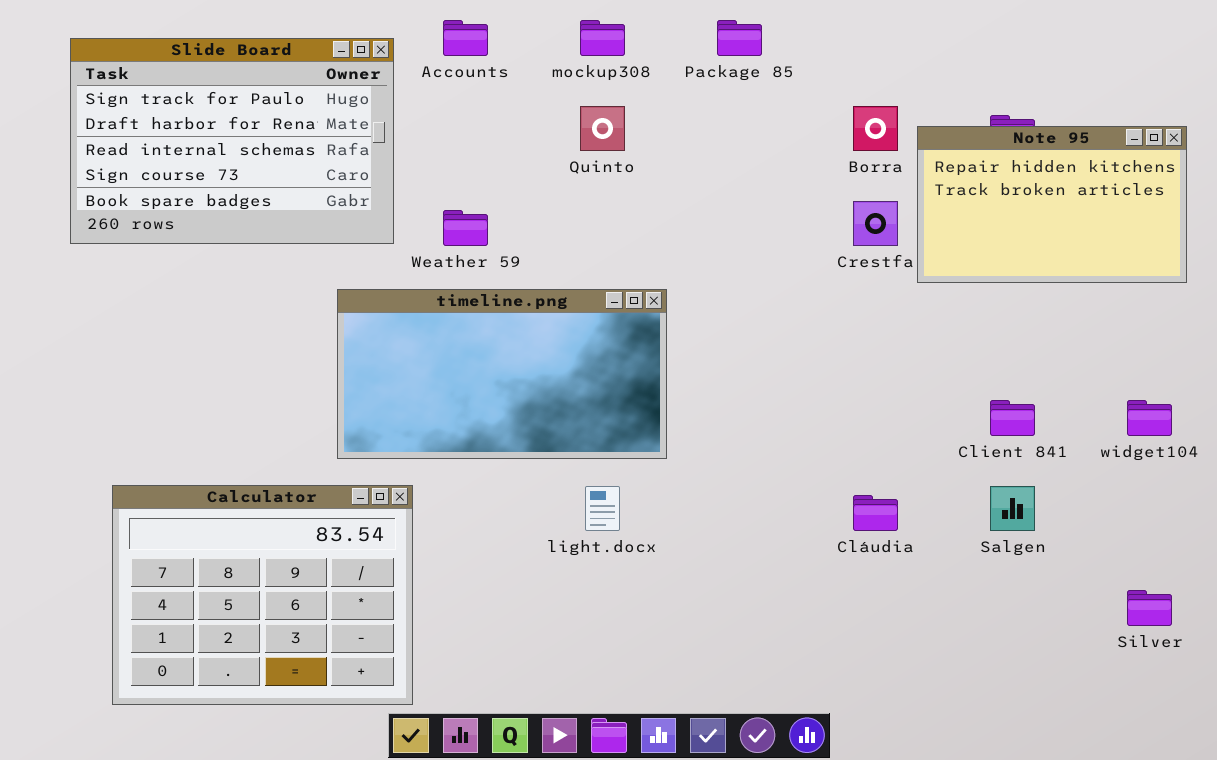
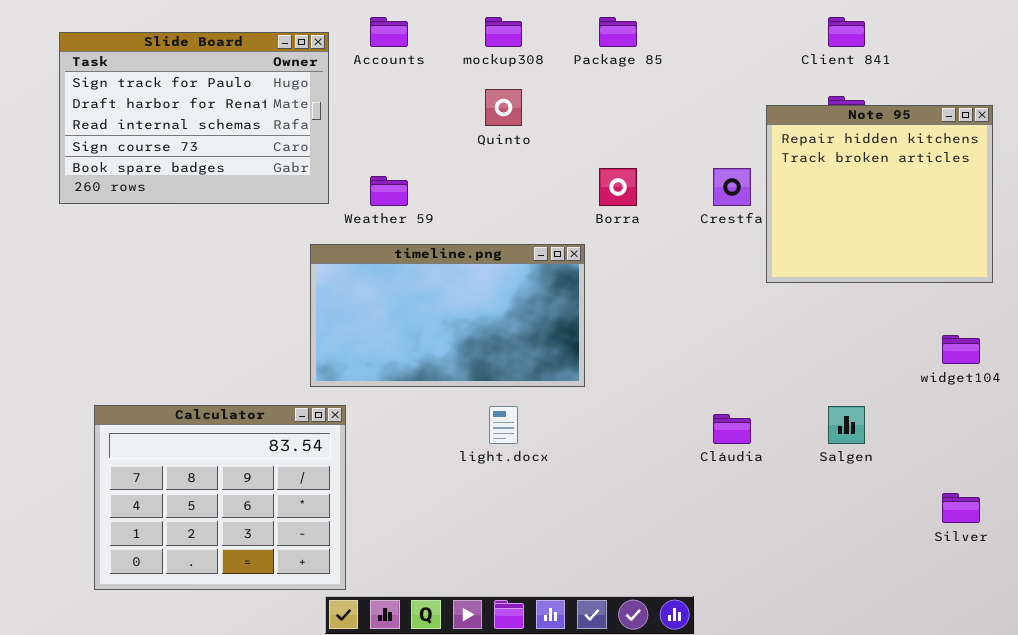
Borra: [853,106,898,151] -> [599,168,637,206], moved
Note 95: [917,126,1187,283] -> [766,105,993,283], resized
timeline.png: [337,289,667,459] -> [310,244,585,387], moved
Client 841: [990,400,1035,436] -> [828,17,865,47], moved

